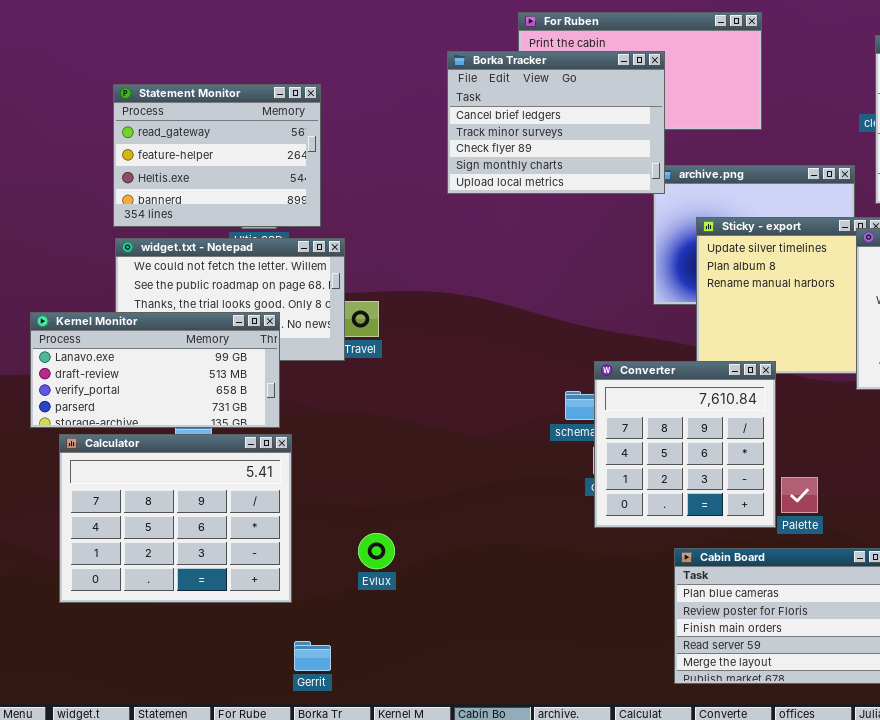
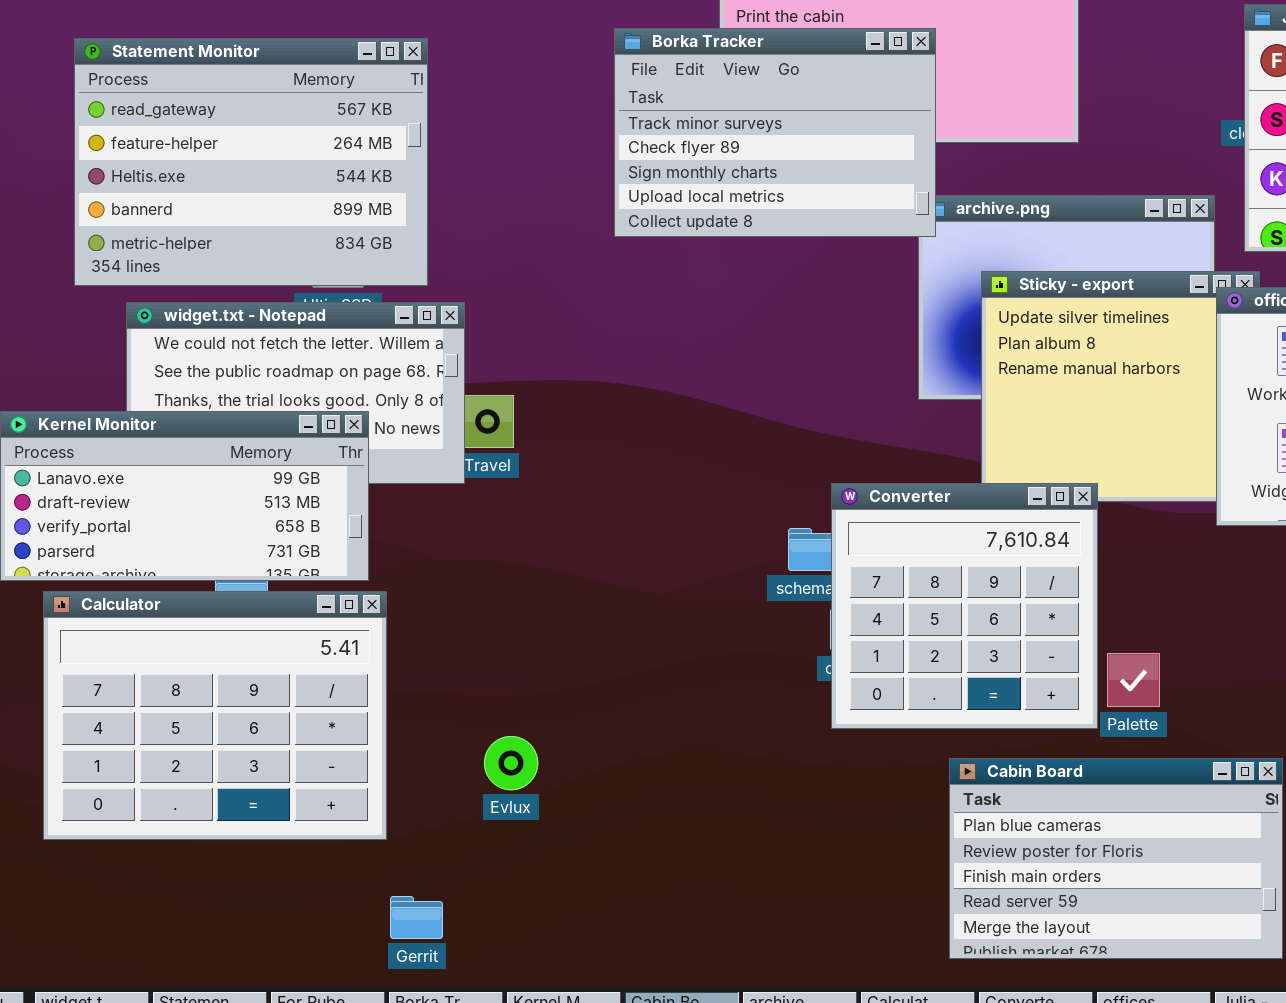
Borka Tracker: [447,51,665,194] -> [614,28,936,237], scrolled down 1 row
Statement Monitor: [113,84,321,227] -> [74,38,428,286], resized

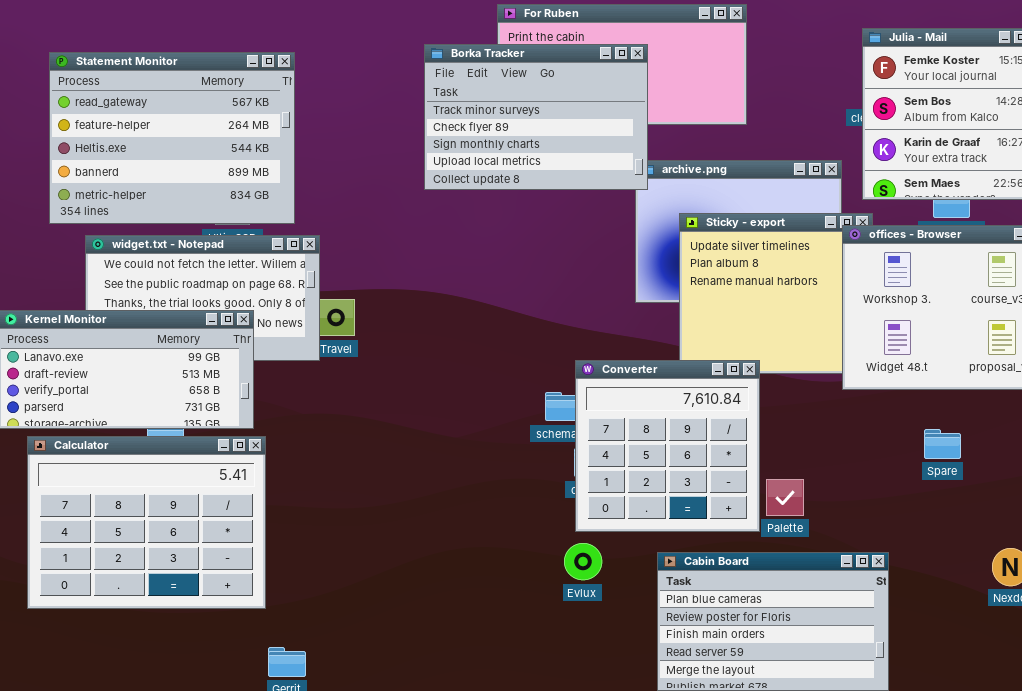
Evlux: [484,736,538,790] -> [564,543,602,580], moved

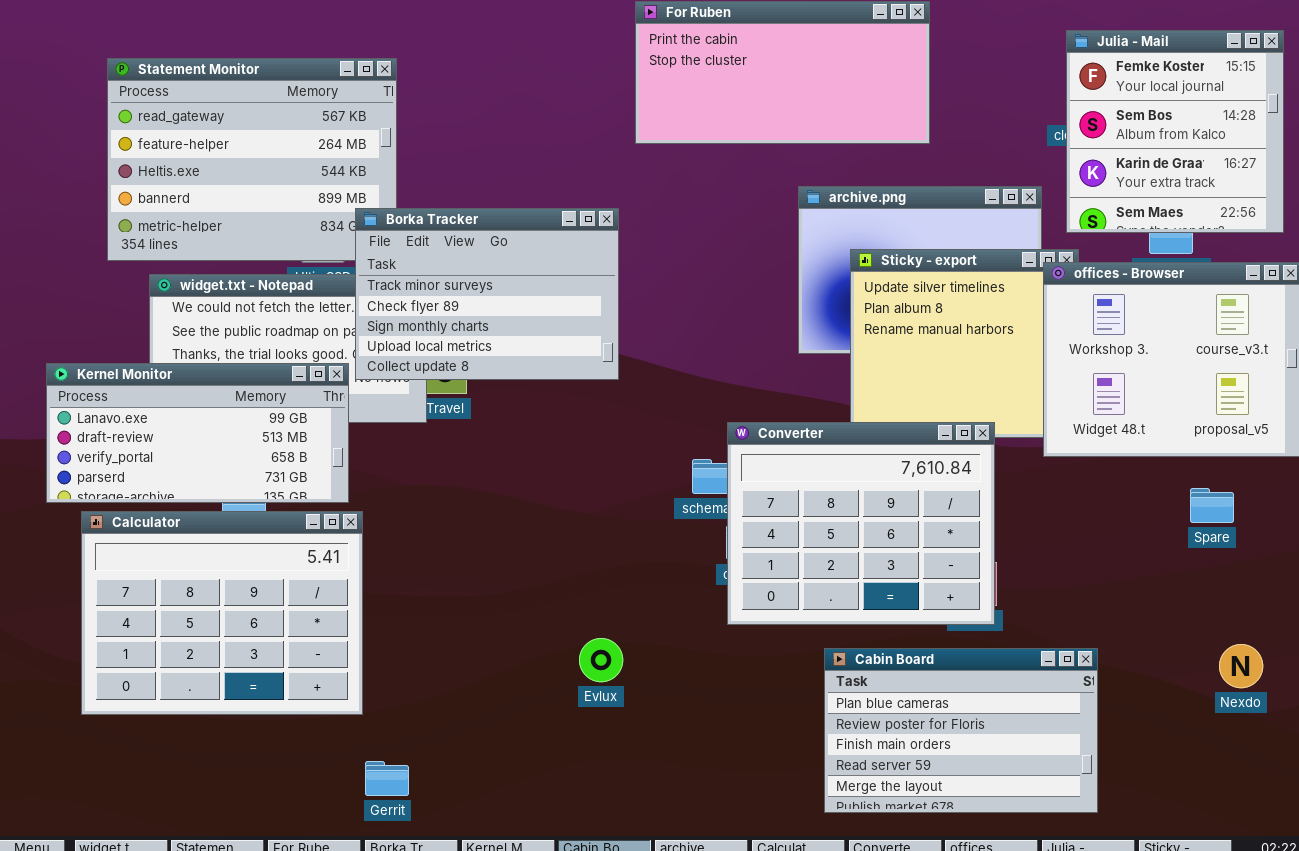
Borka Tracker: [424,44,648,190] -> [355,208,619,380], moved
Converter: [575,360,760,532] -> [727,422,995,625], resized
Spare: [924,429,961,459] -> [1190,488,1234,523], moved
Evlux: [564,543,602,580] -> [579,638,623,682], moved

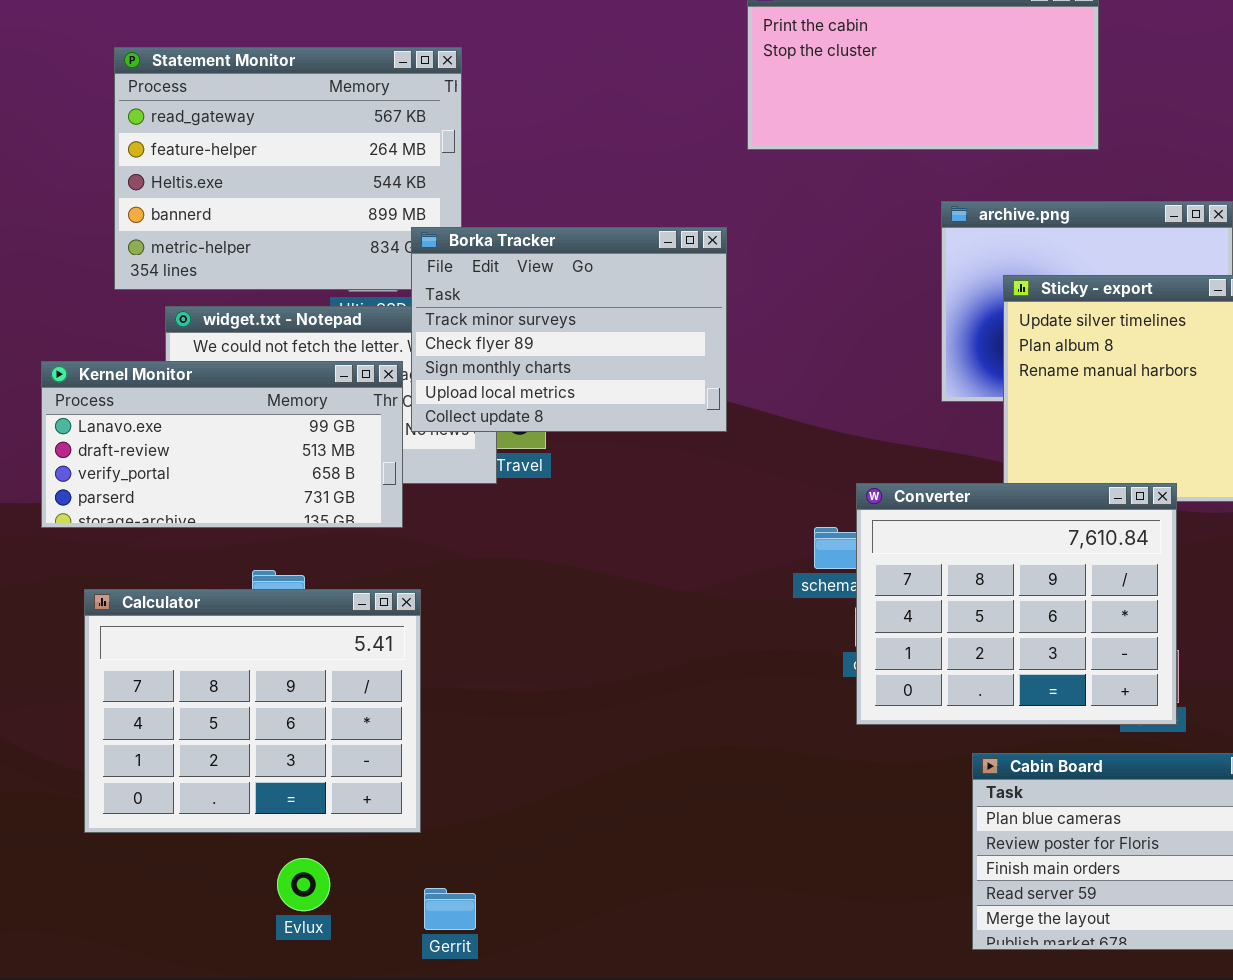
Kernel Monitor: [46,363,349,503] -> [41,361,403,528], moved
Evlux: [579,638,623,682] -> [277,858,330,911], moved

